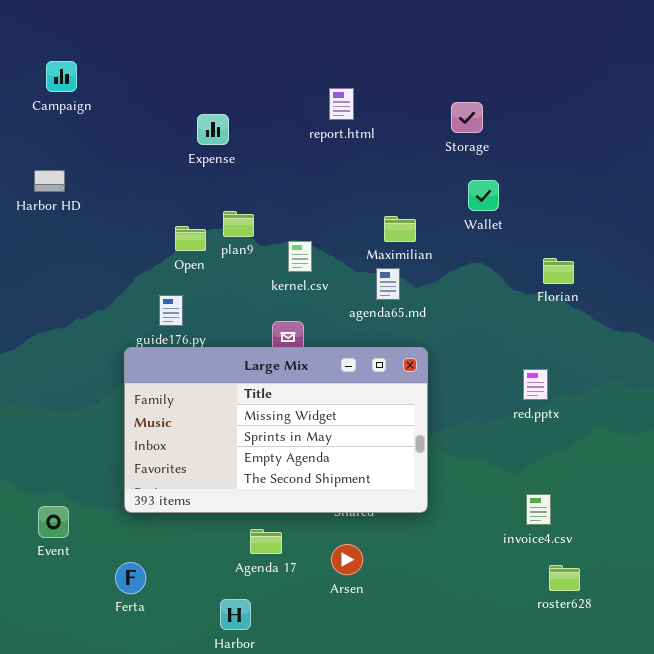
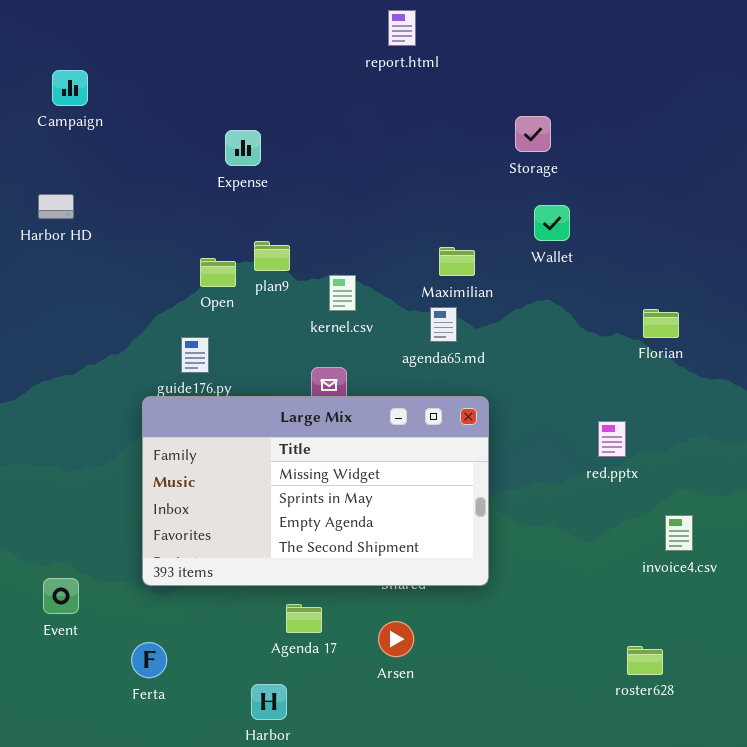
report.html: [329,88,354,120] -> [388,10,416,46], moved
Florian: [543,258,574,284] -> [643,309,679,338], moved
invoice4.csv: [526,494,551,525] -> [665,515,693,551], moved

